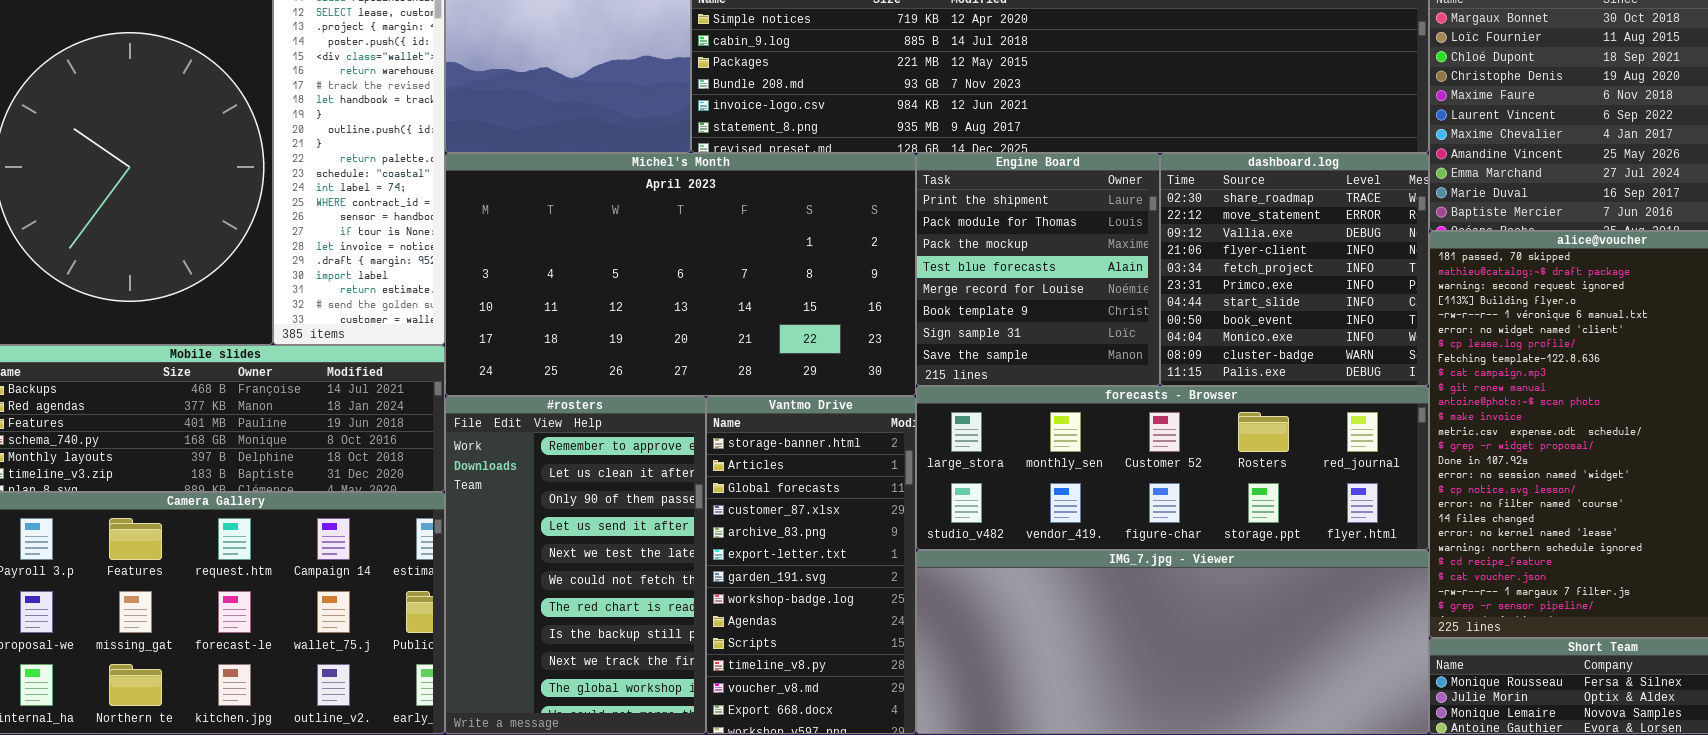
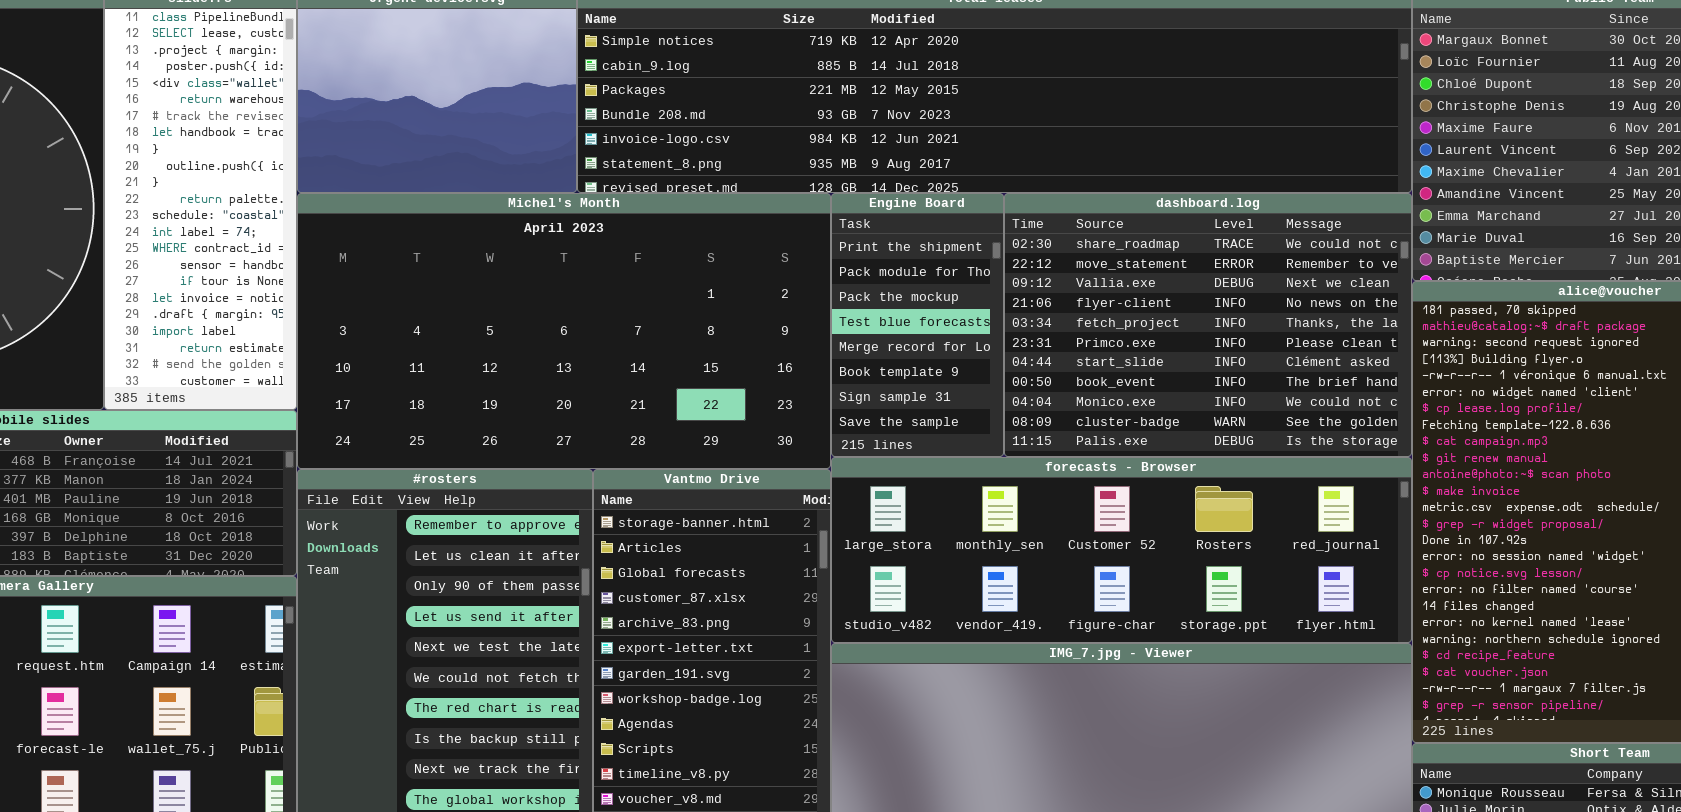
Engine Board: [916,153,1160,386] -> [831,193,1004,457], resized
dashboard.log: [1160,153,1429,386] -> [1004,193,1412,457], resized

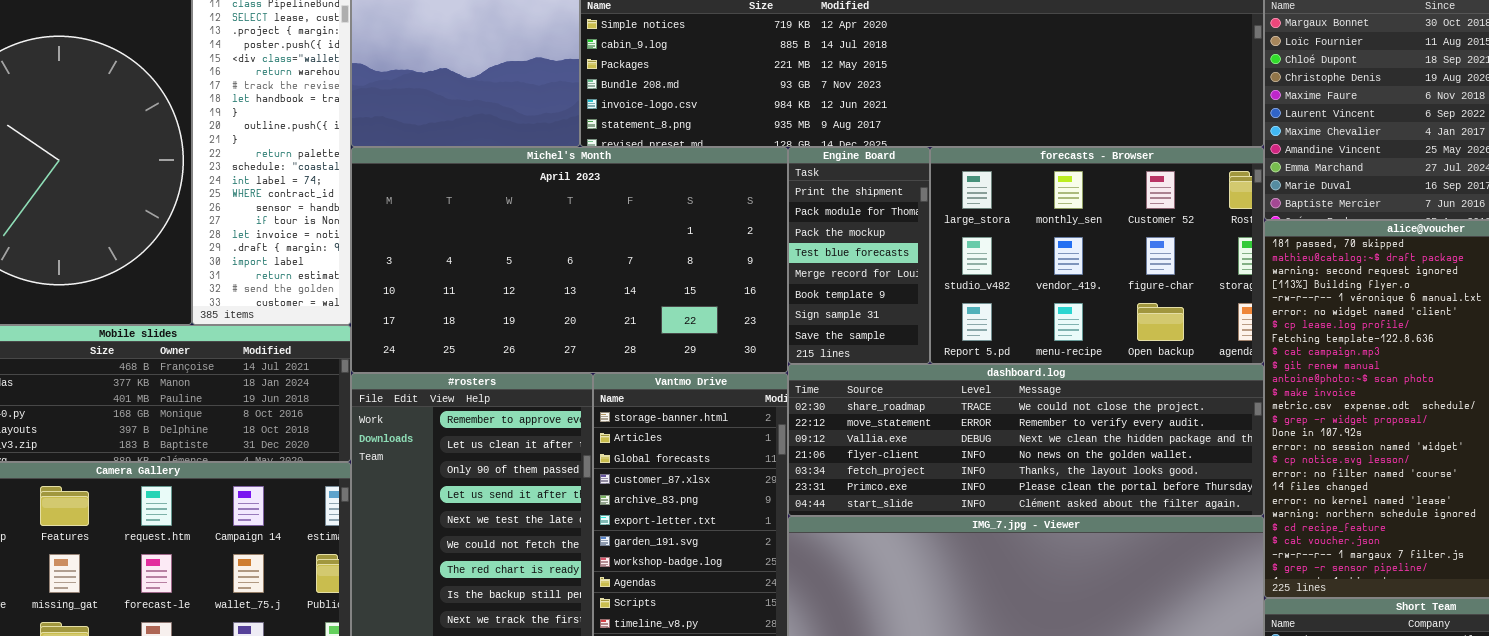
dashboard.log: [1004,193,1412,457] -> [788,364,1264,516], moved, resized
forecasts - Browser: [831,457,1412,643] -> [930,147,1264,364], moved, resized

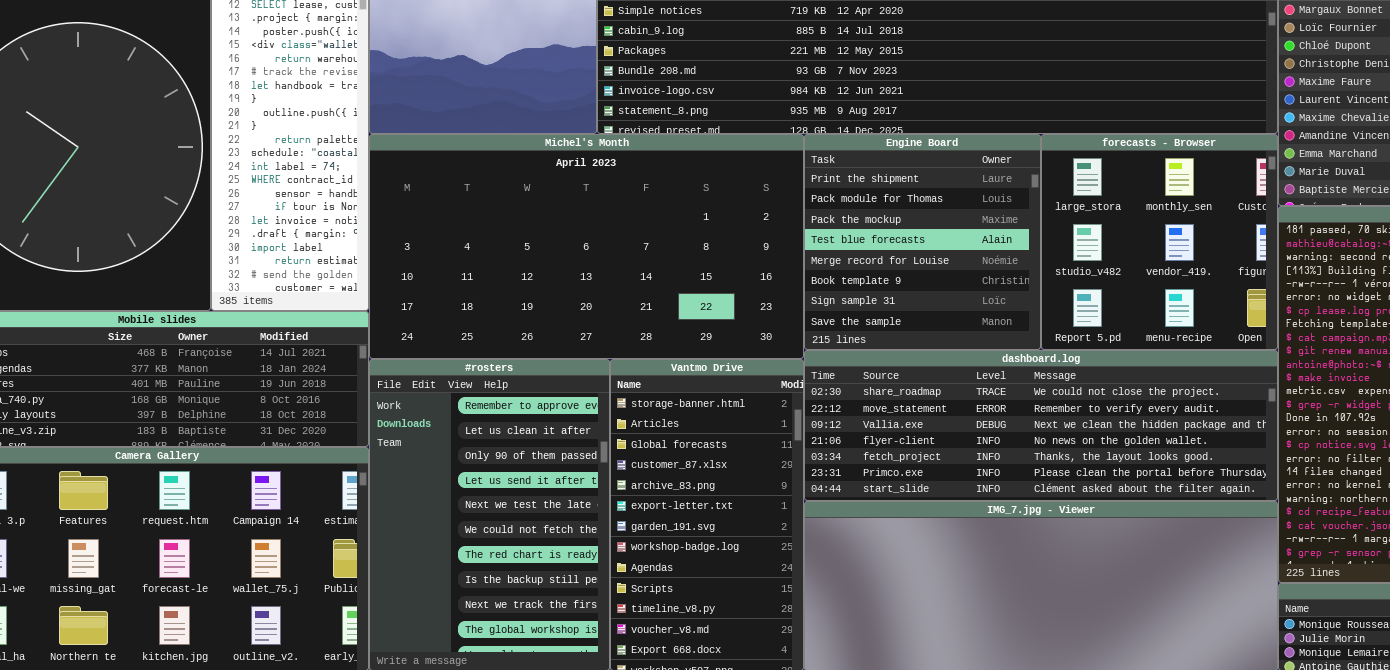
Engine Board: [788,147,930,364] -> [804,134,1041,350], resized
forecasts - Browser: [930,147,1264,364] -> [1041,134,1278,350], resized

